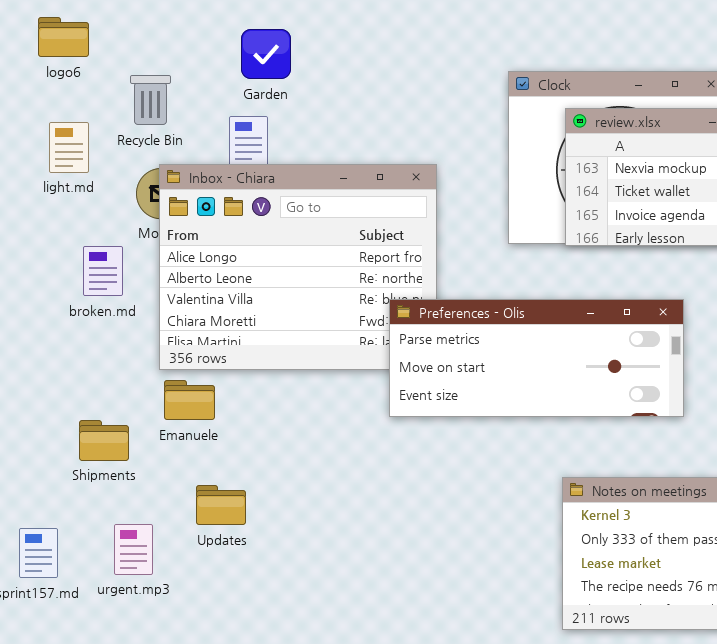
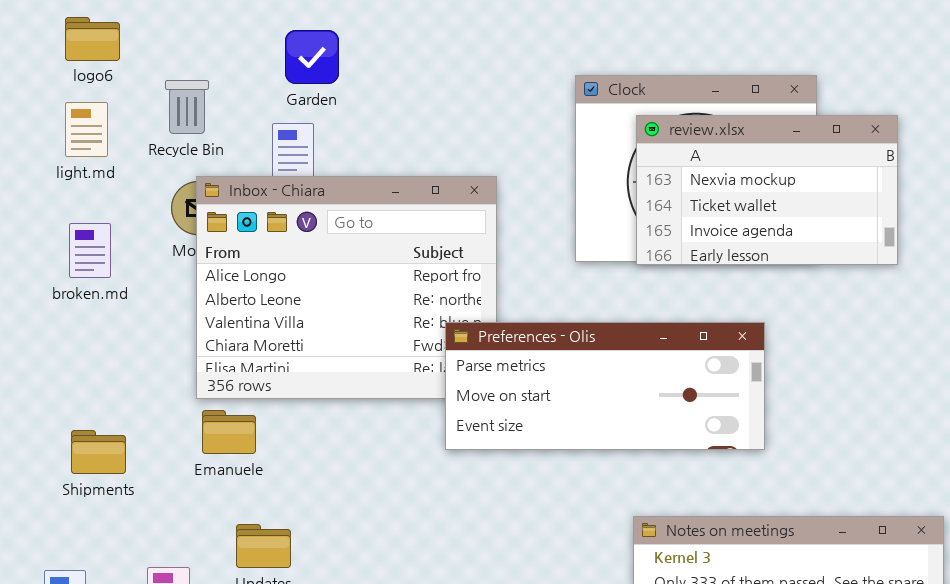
light.md: [49,122,89,173] -> [65,102,108,157], moved
broken.md: [83,246,123,296] -> [69,223,111,278], moved
Shipments: [79,420,129,461] -> [71,430,126,474], moved

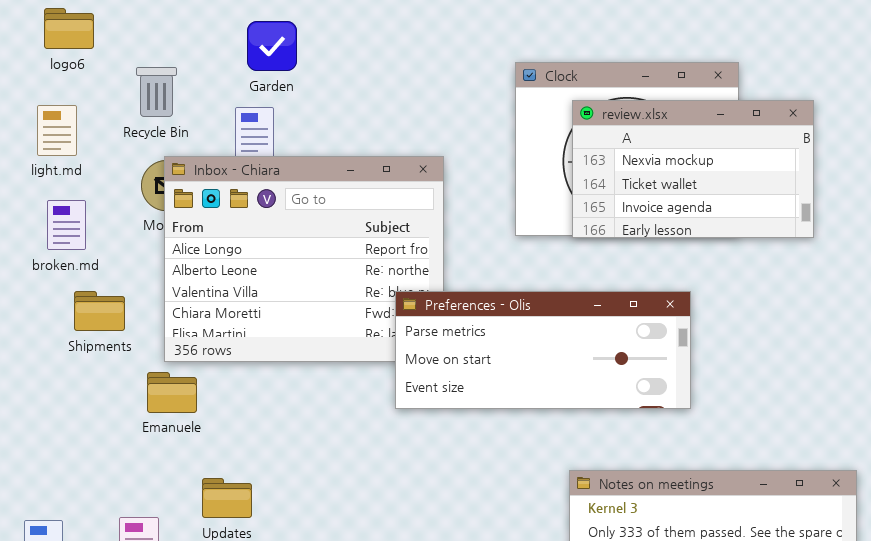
light.md: [65,102,108,157] -> [37,105,77,156], moved
Emanuele: [202,410,256,454] -> [147,372,197,413], moved
Shipments: [71,430,126,474] -> [74,291,125,331], moved

